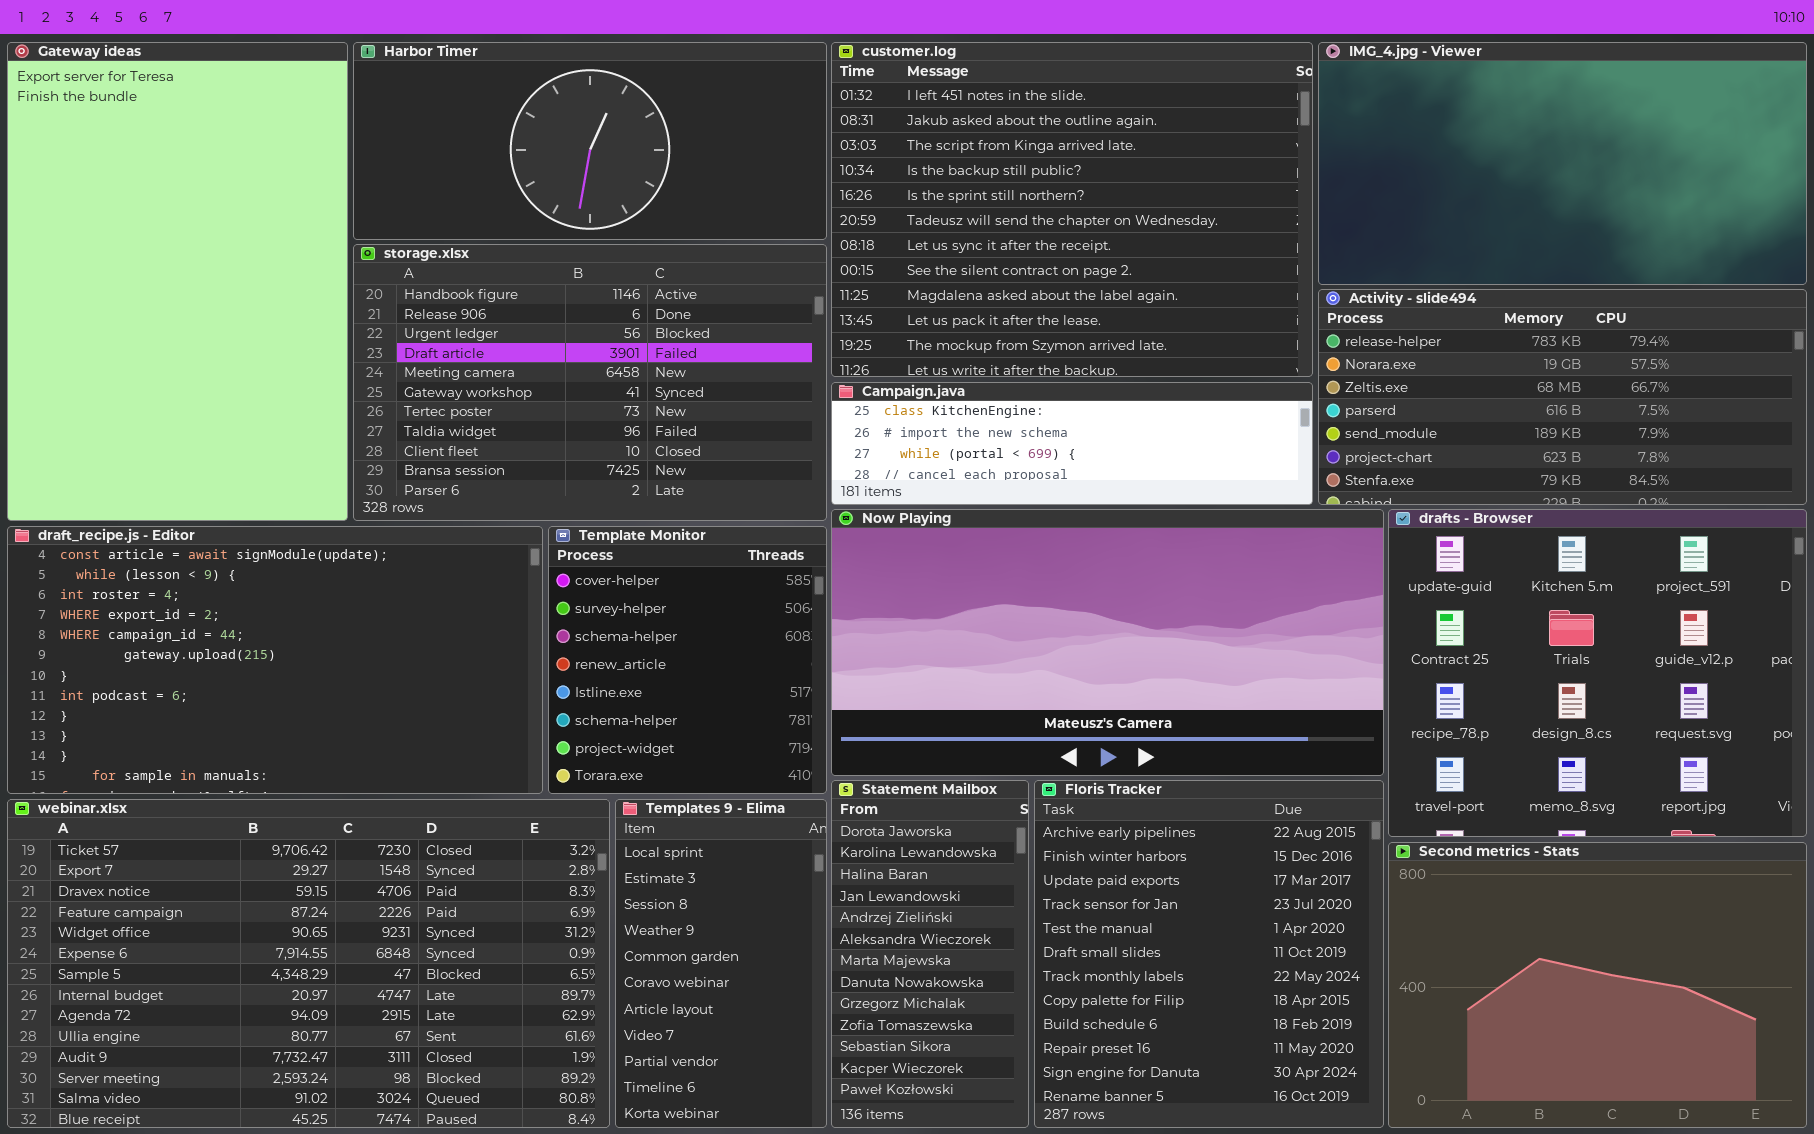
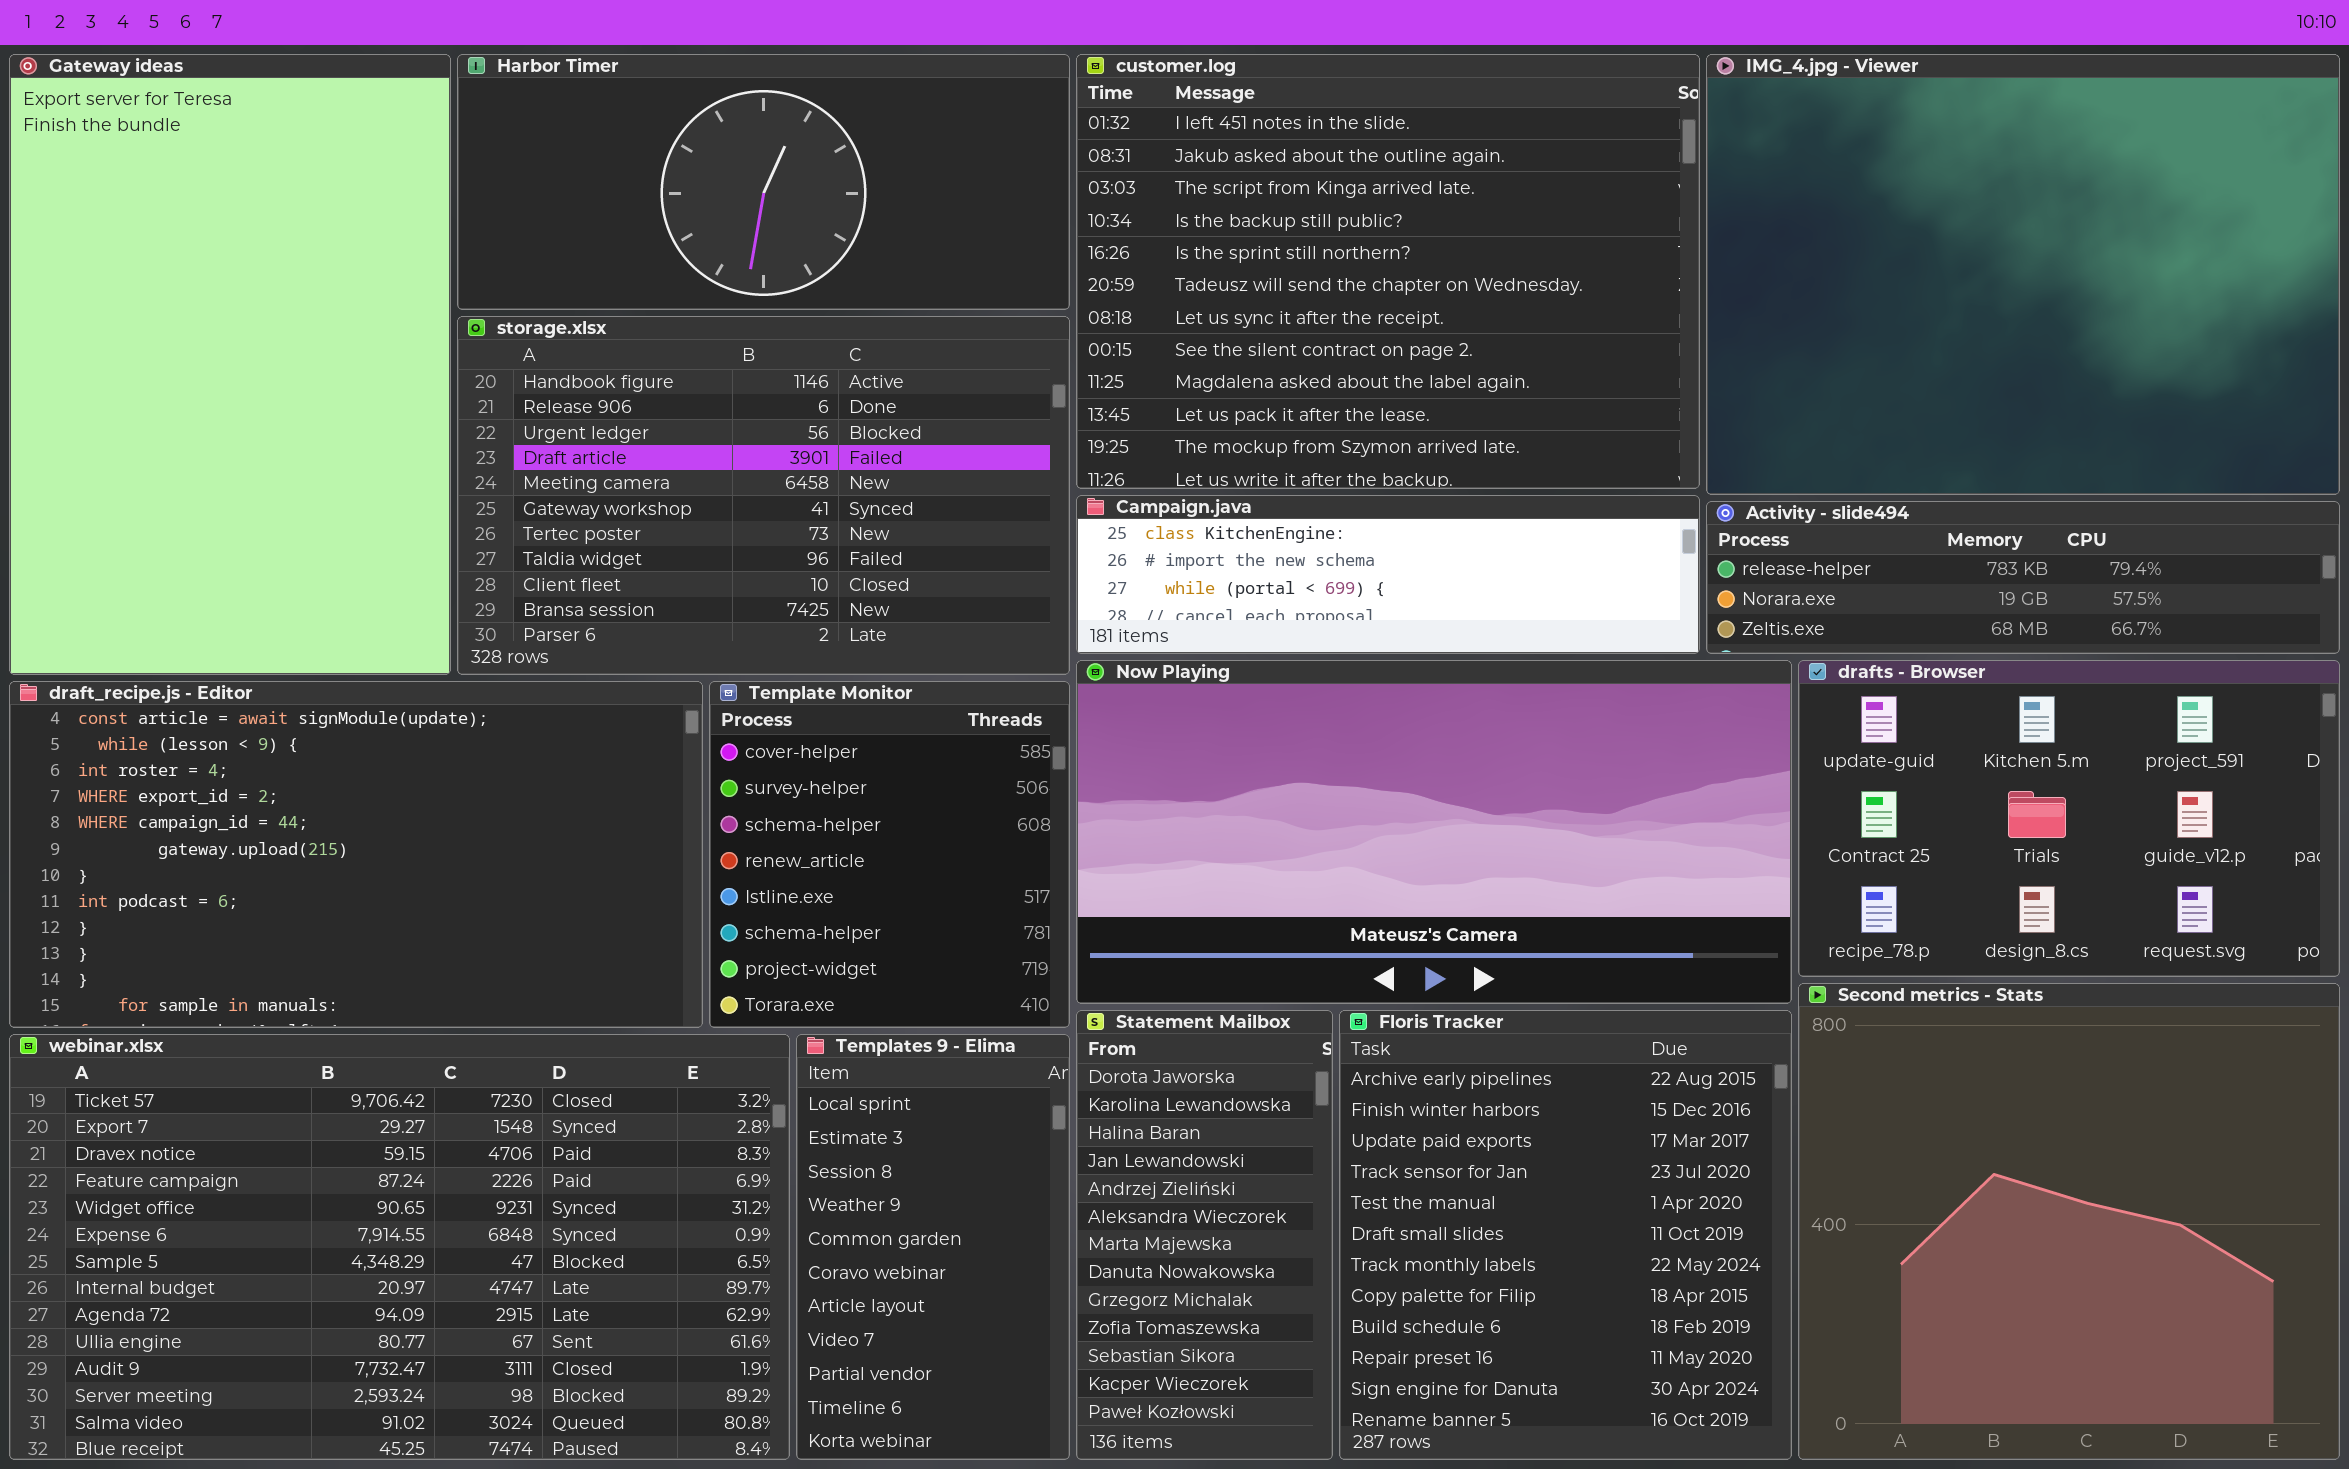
IMG_4.jpg - Viewer: [1318,42,1807,285] -> [1706,54,2340,495], resized
Activity - slide494: [1318,289,1807,505] -> [1706,501,2340,654], resized
drafts - Browser: [1388,509,1807,837] -> [1798,660,2340,977], resized
Second metrics - Stats: [1388,842,1807,1128] -> [1798,983,2340,1460], resized

